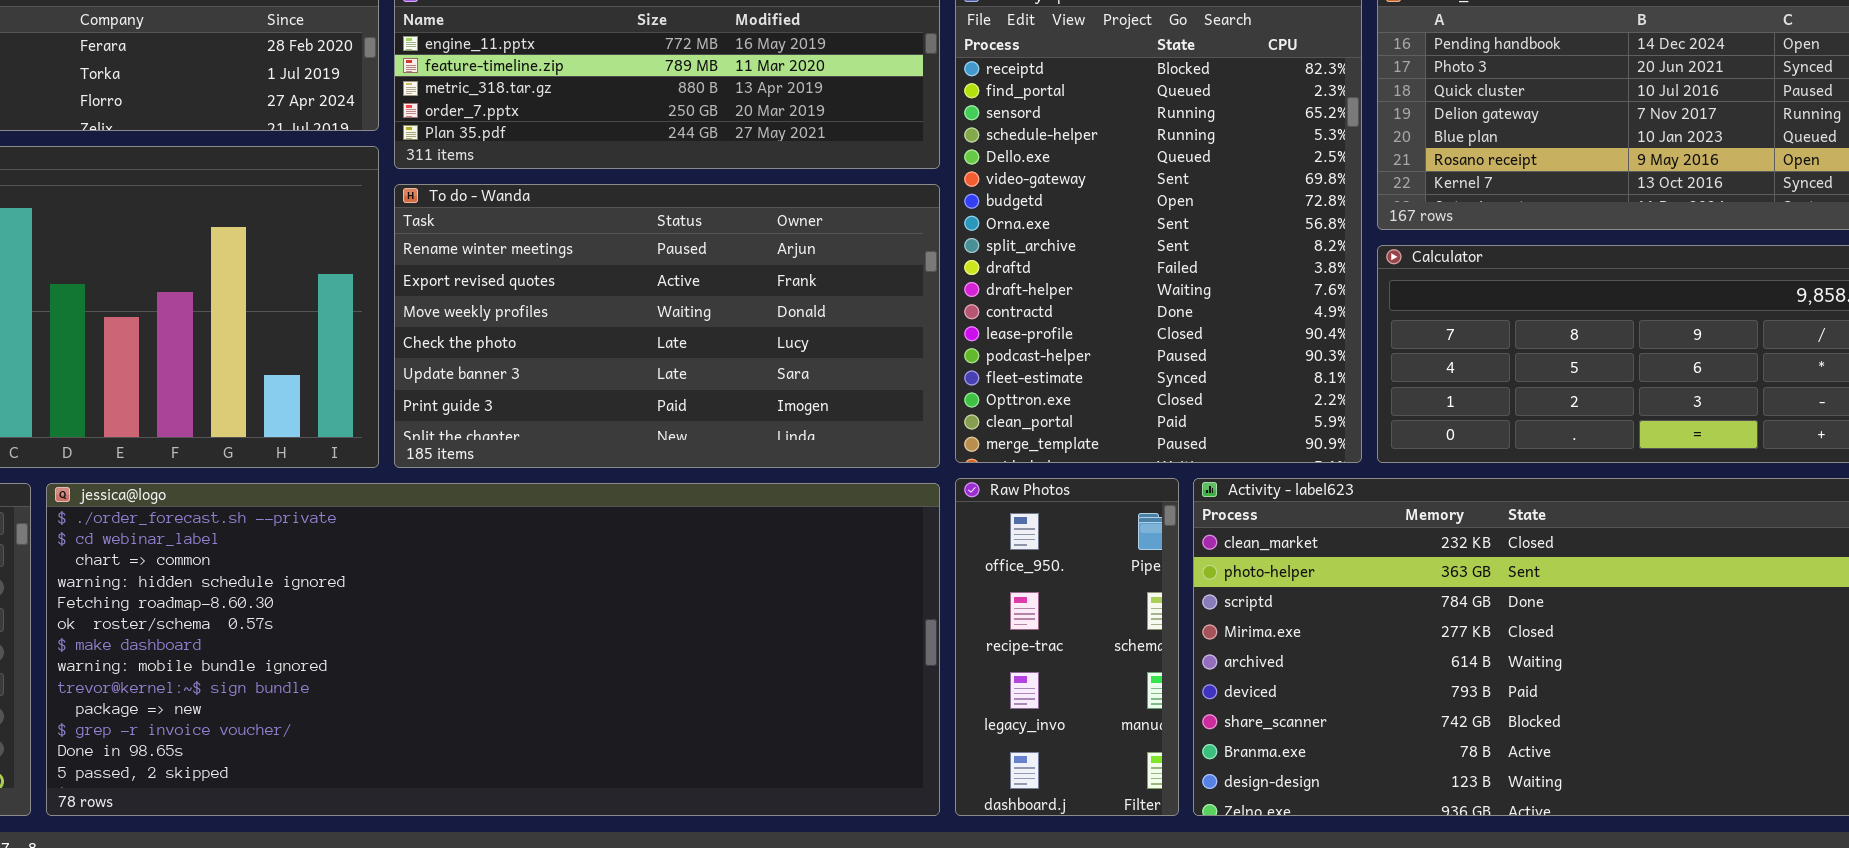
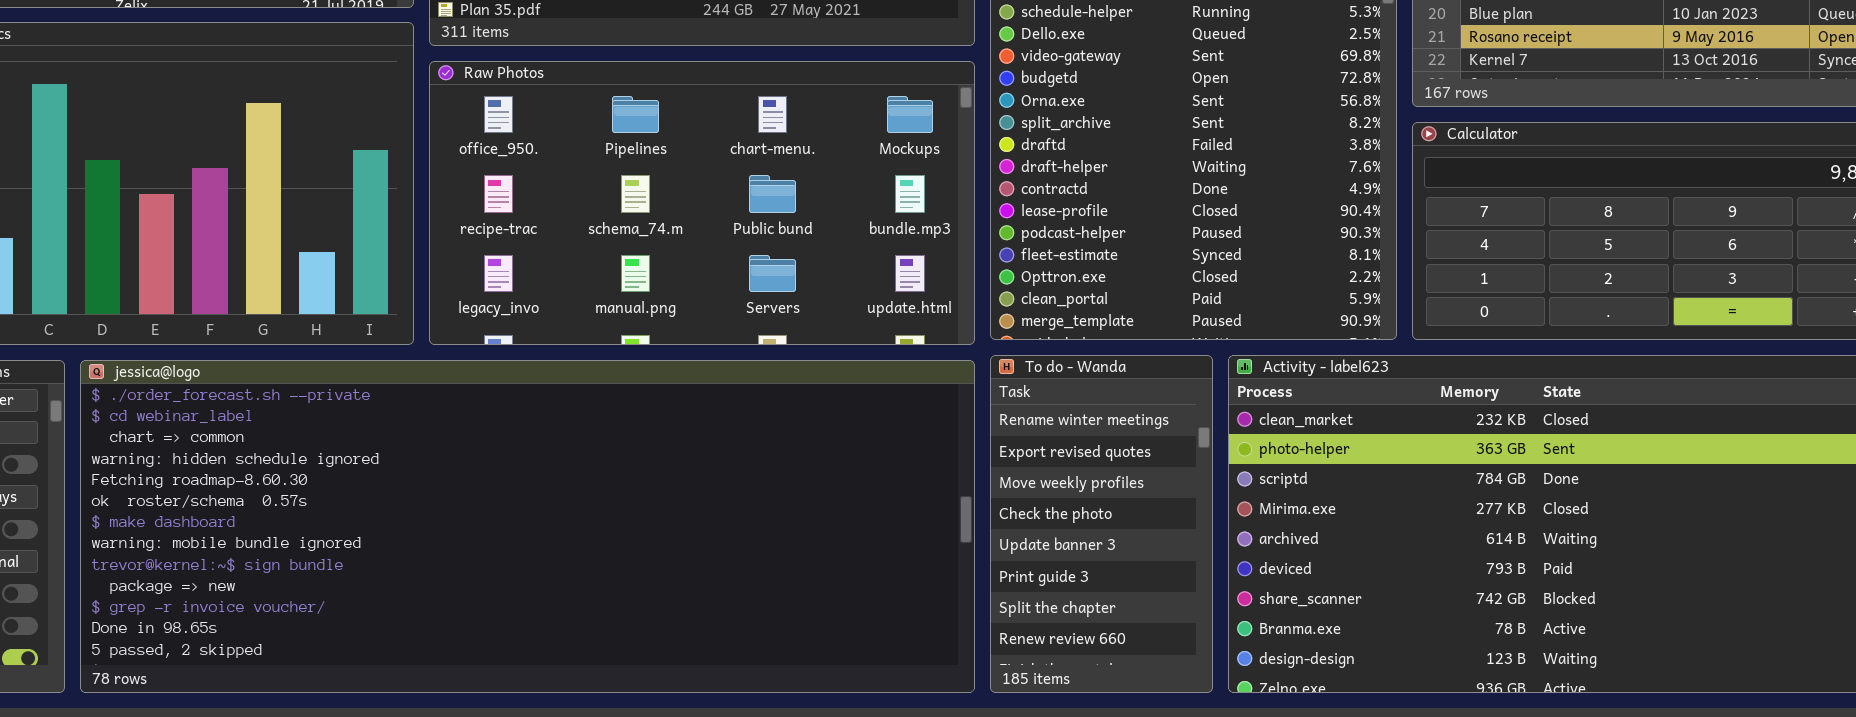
To do - Wanda: [394,184,940,468] -> [990,355,1213,693], moved, resized
Raw Photos: [955,478,1179,816] -> [429,61,975,345], moved, resized

